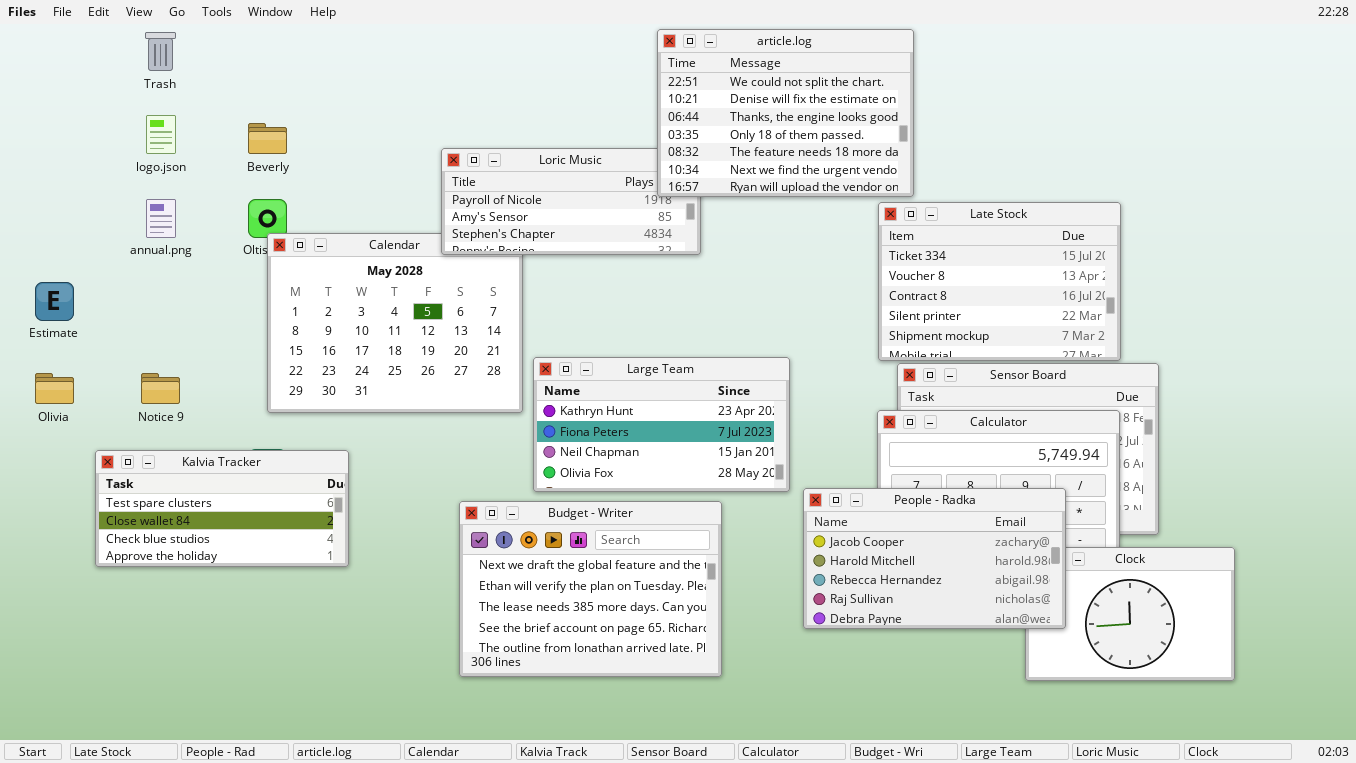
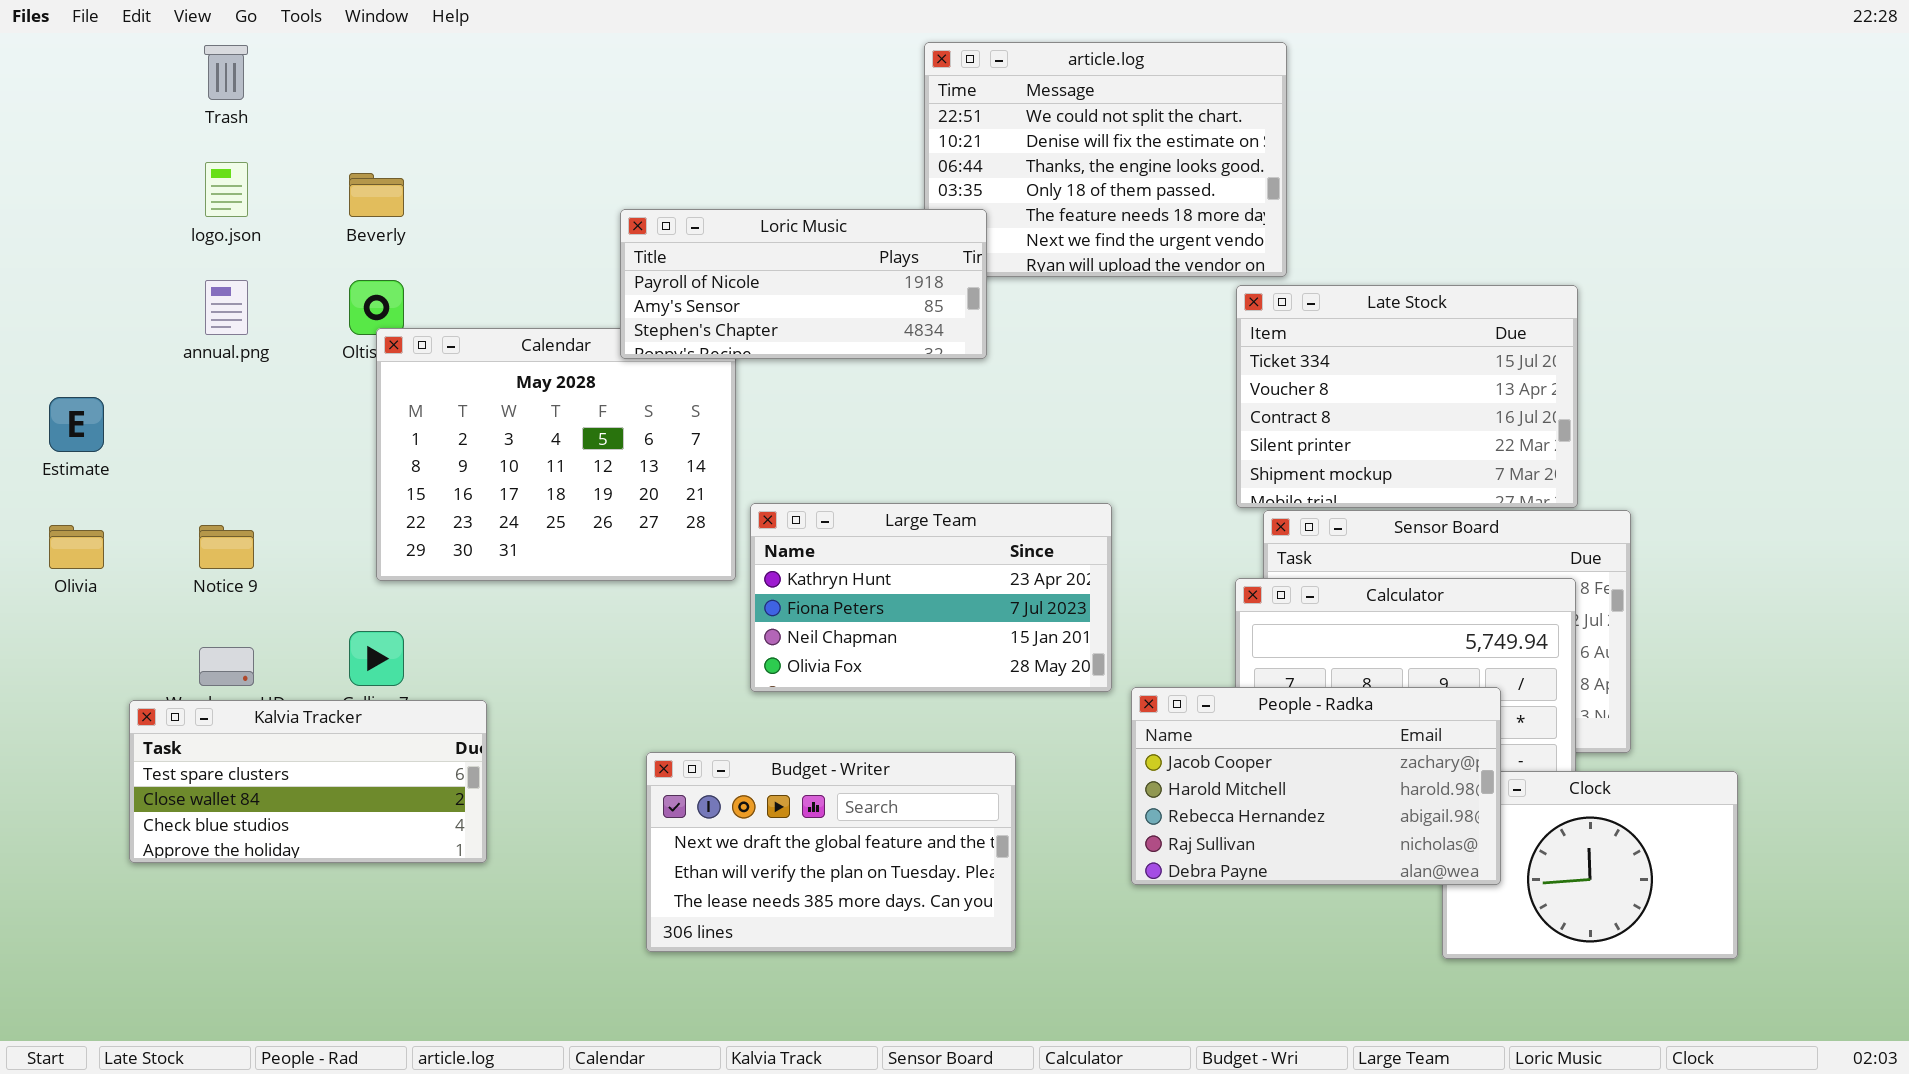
Loric Music: [441,148,701,255] -> [620,209,987,359], raised
Kalvia Tracker: [95,450,349,567] -> [129,700,487,863], moved
Budget - Writer: [459,501,722,677] -> [646,752,1016,952], resized

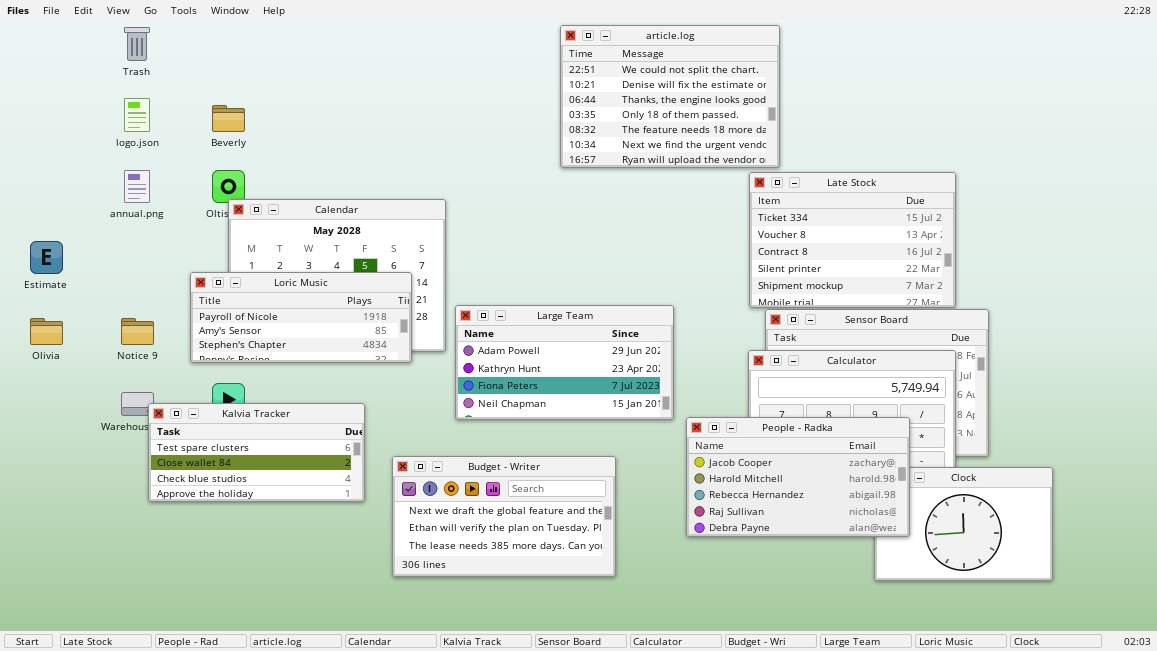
Loric Music: [620,209,987,359] -> [190,272,412,363], moved
Large Team: [750,503,1112,692] -> [455,305,674,420], scrolled up 1 row
Kalvia Tracker: [129,700,487,863] -> [148,403,365,502], moved

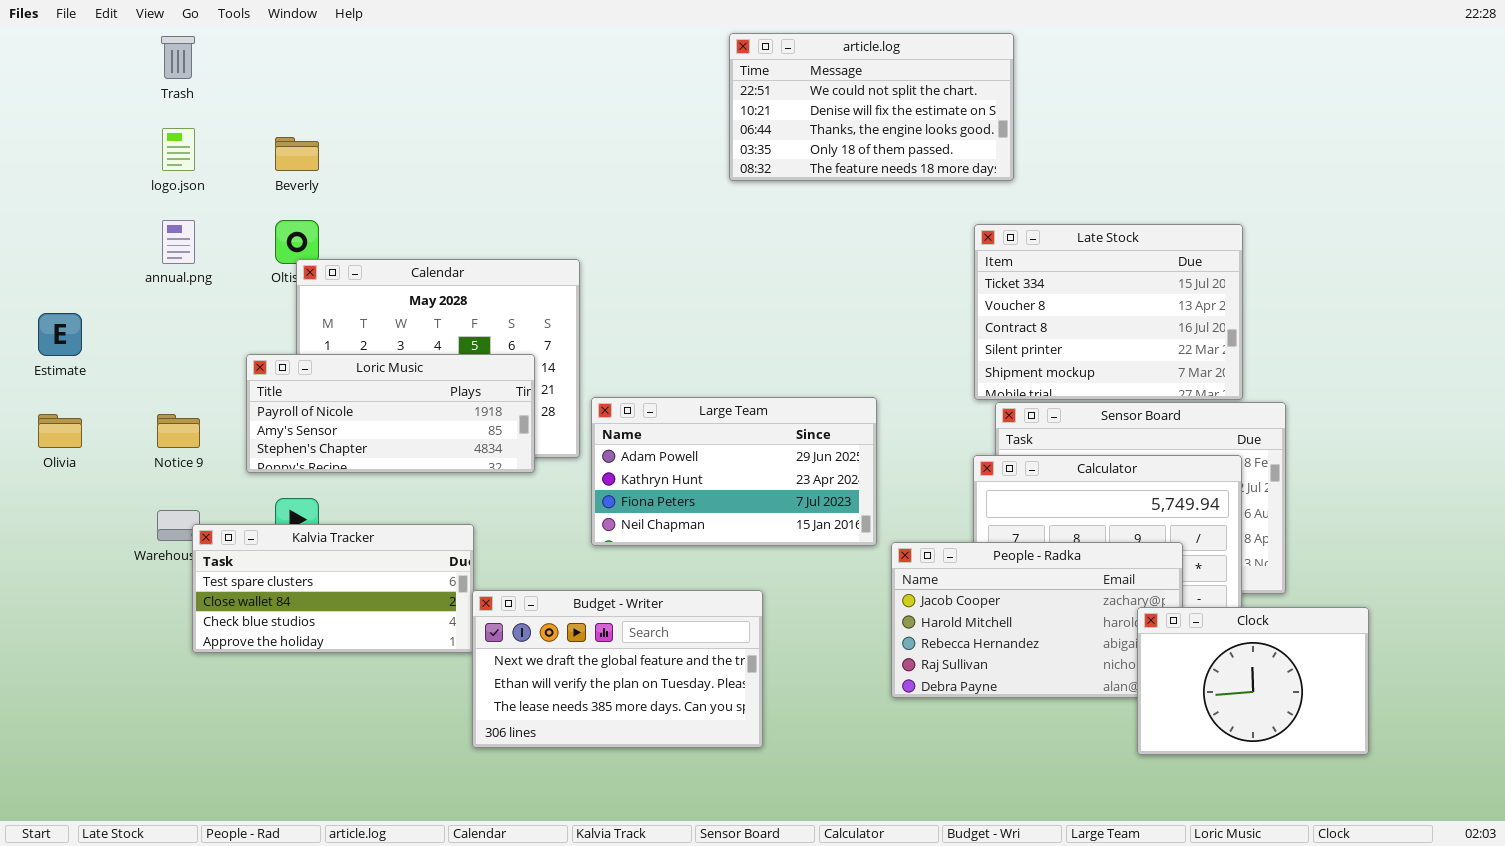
article.log: [560,25,780,168] -> [729,33,1014,181], resized
Budget - Writer: [392,456,616,577] -> [472,590,763,748], moved
Clock: [874,467,1053,581] -> [1137,607,1369,755], raised

